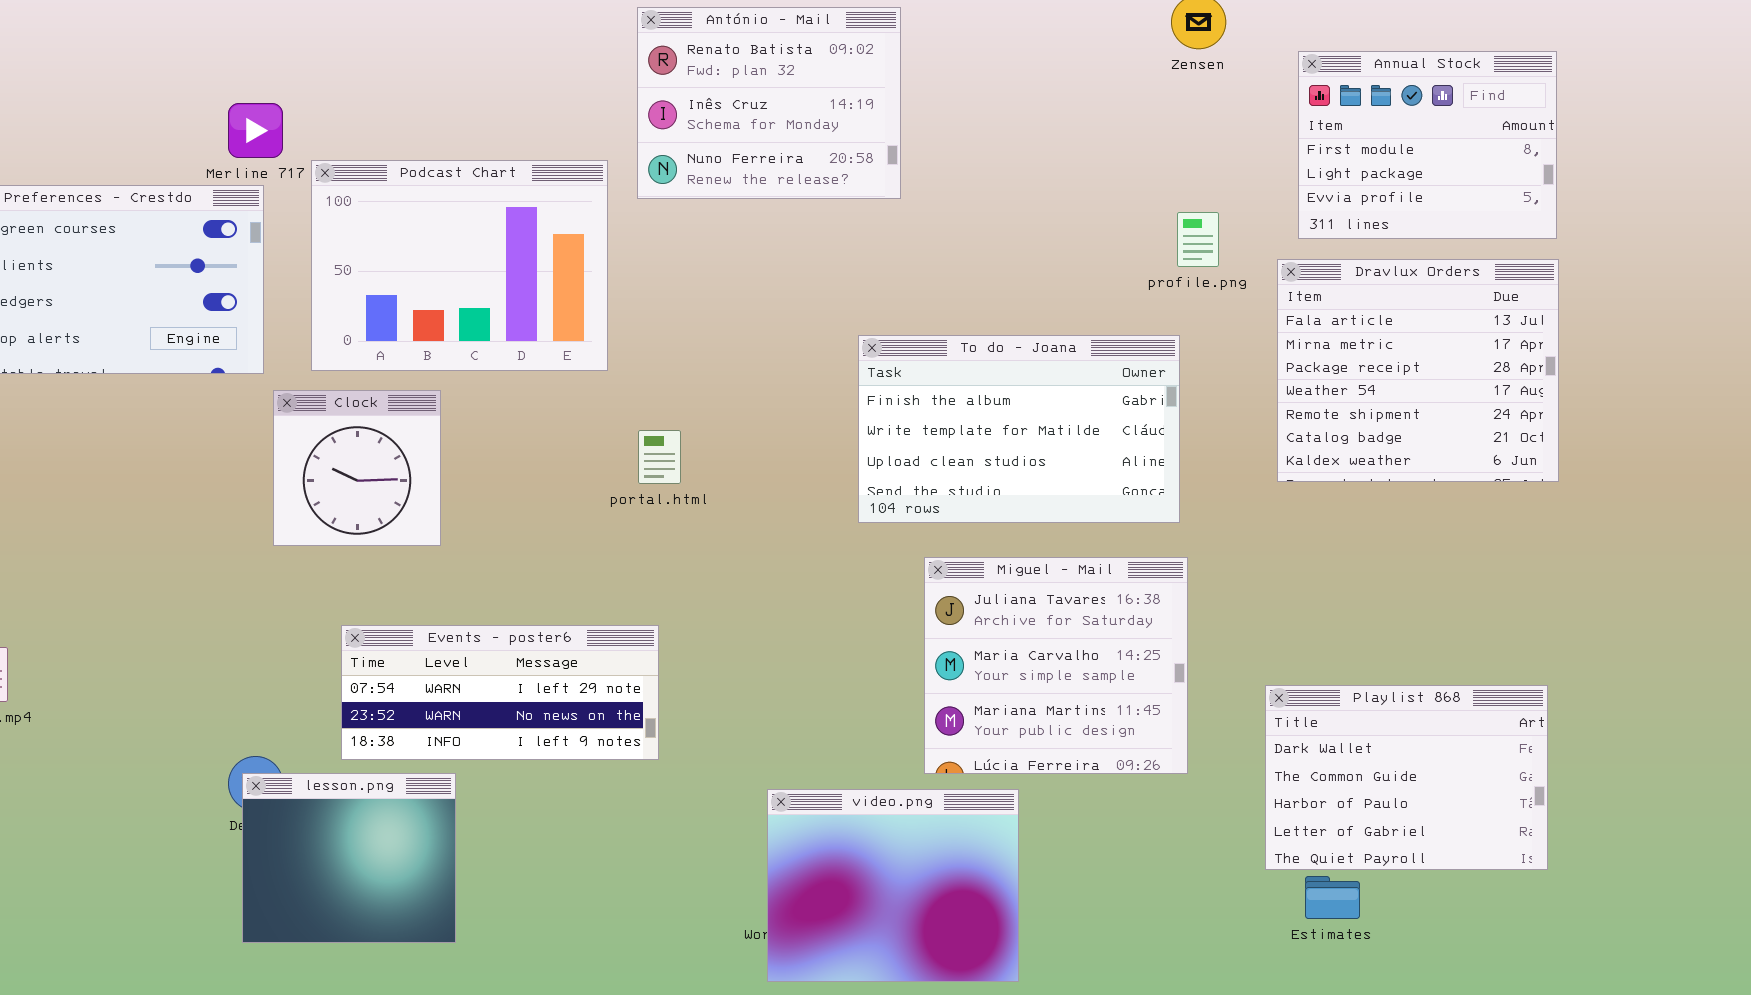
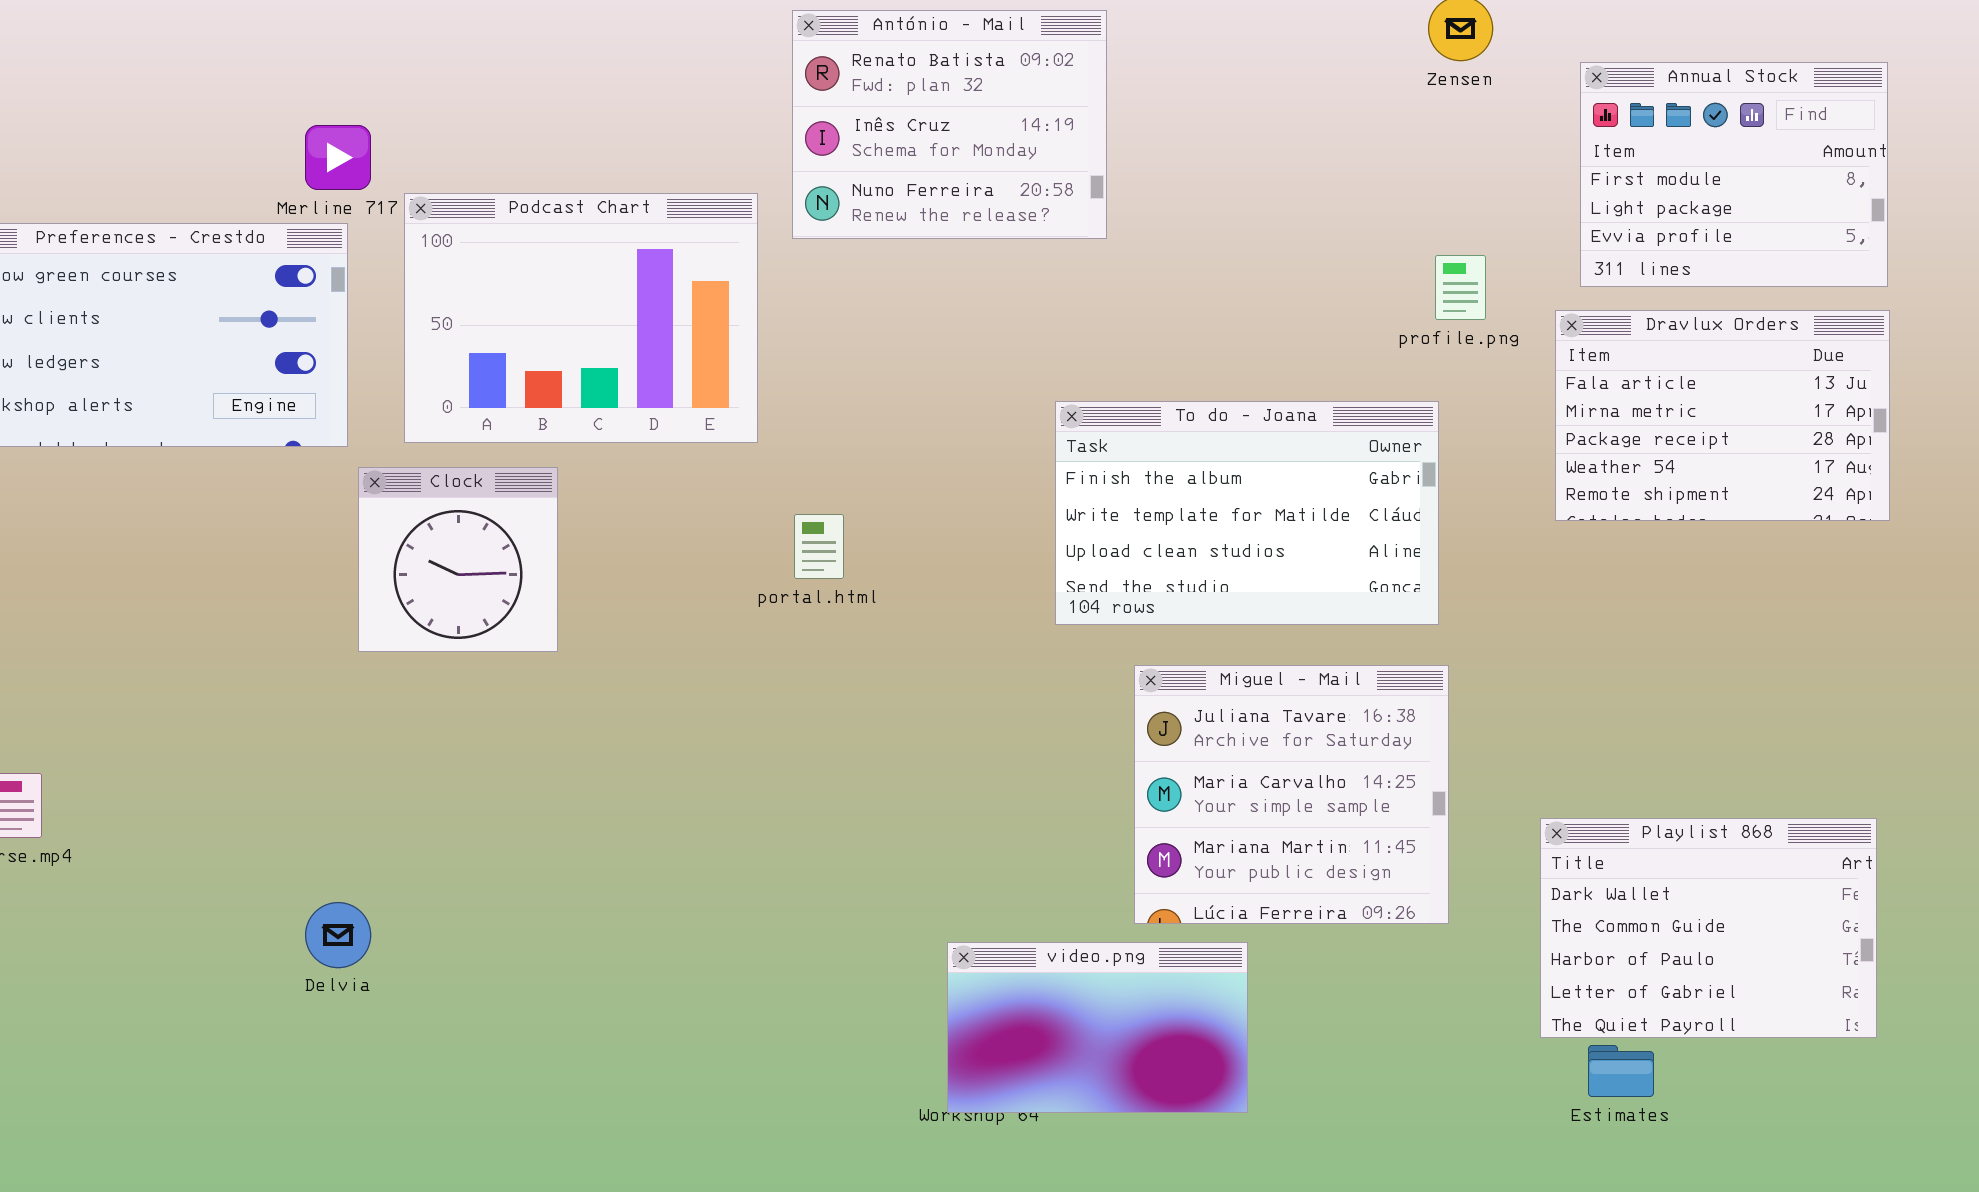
Dravlux Orders: [1277,259,1559,482] -> [1555,310,1890,521], resized
Events - poster6: [341,625,659,760] -> none, closed
lesson.png: [242,773,456,943] -> none, closed
video.png: [767,789,1019,982] -> [947,942,1248,1113], resized

